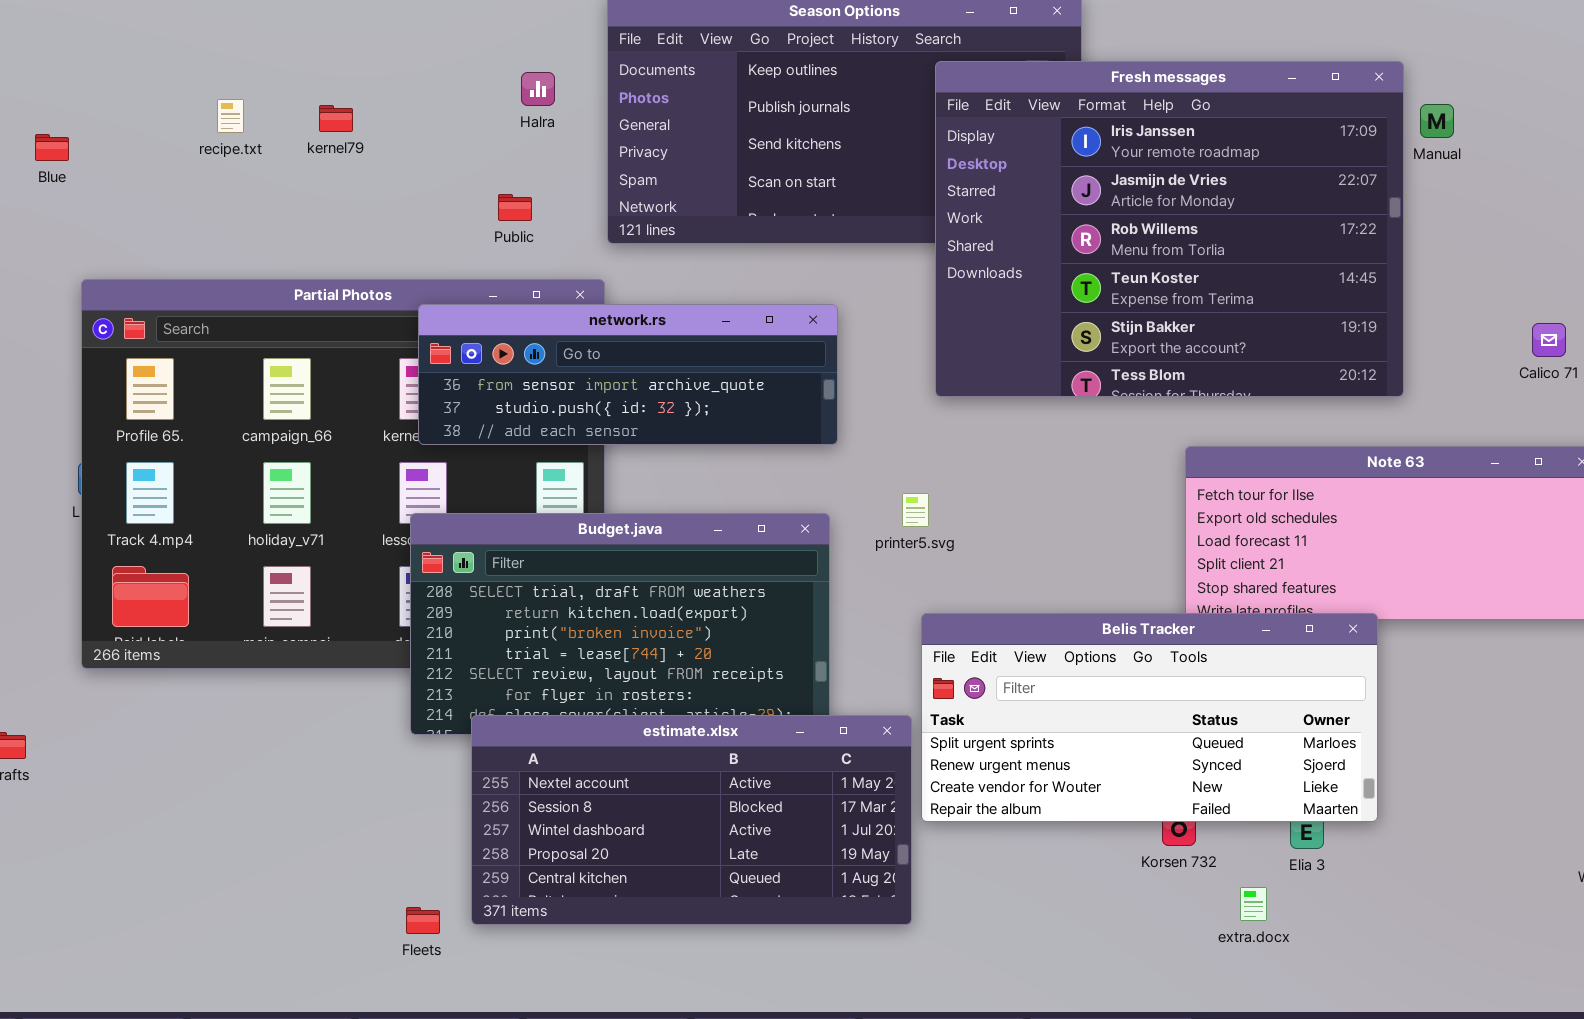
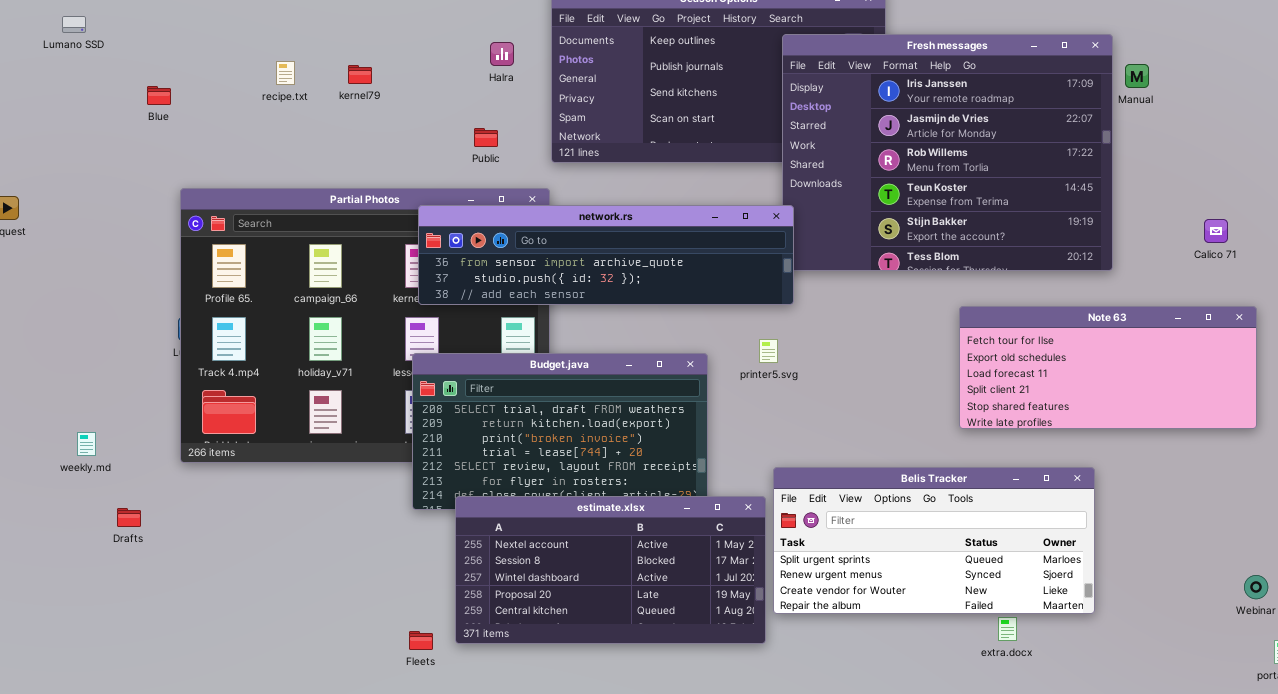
network.rs: [418,304,838,445] -> [418,205,794,305], resized
Belis Tracker: [921,613,1378,822] -> [773,467,1095,614], moved

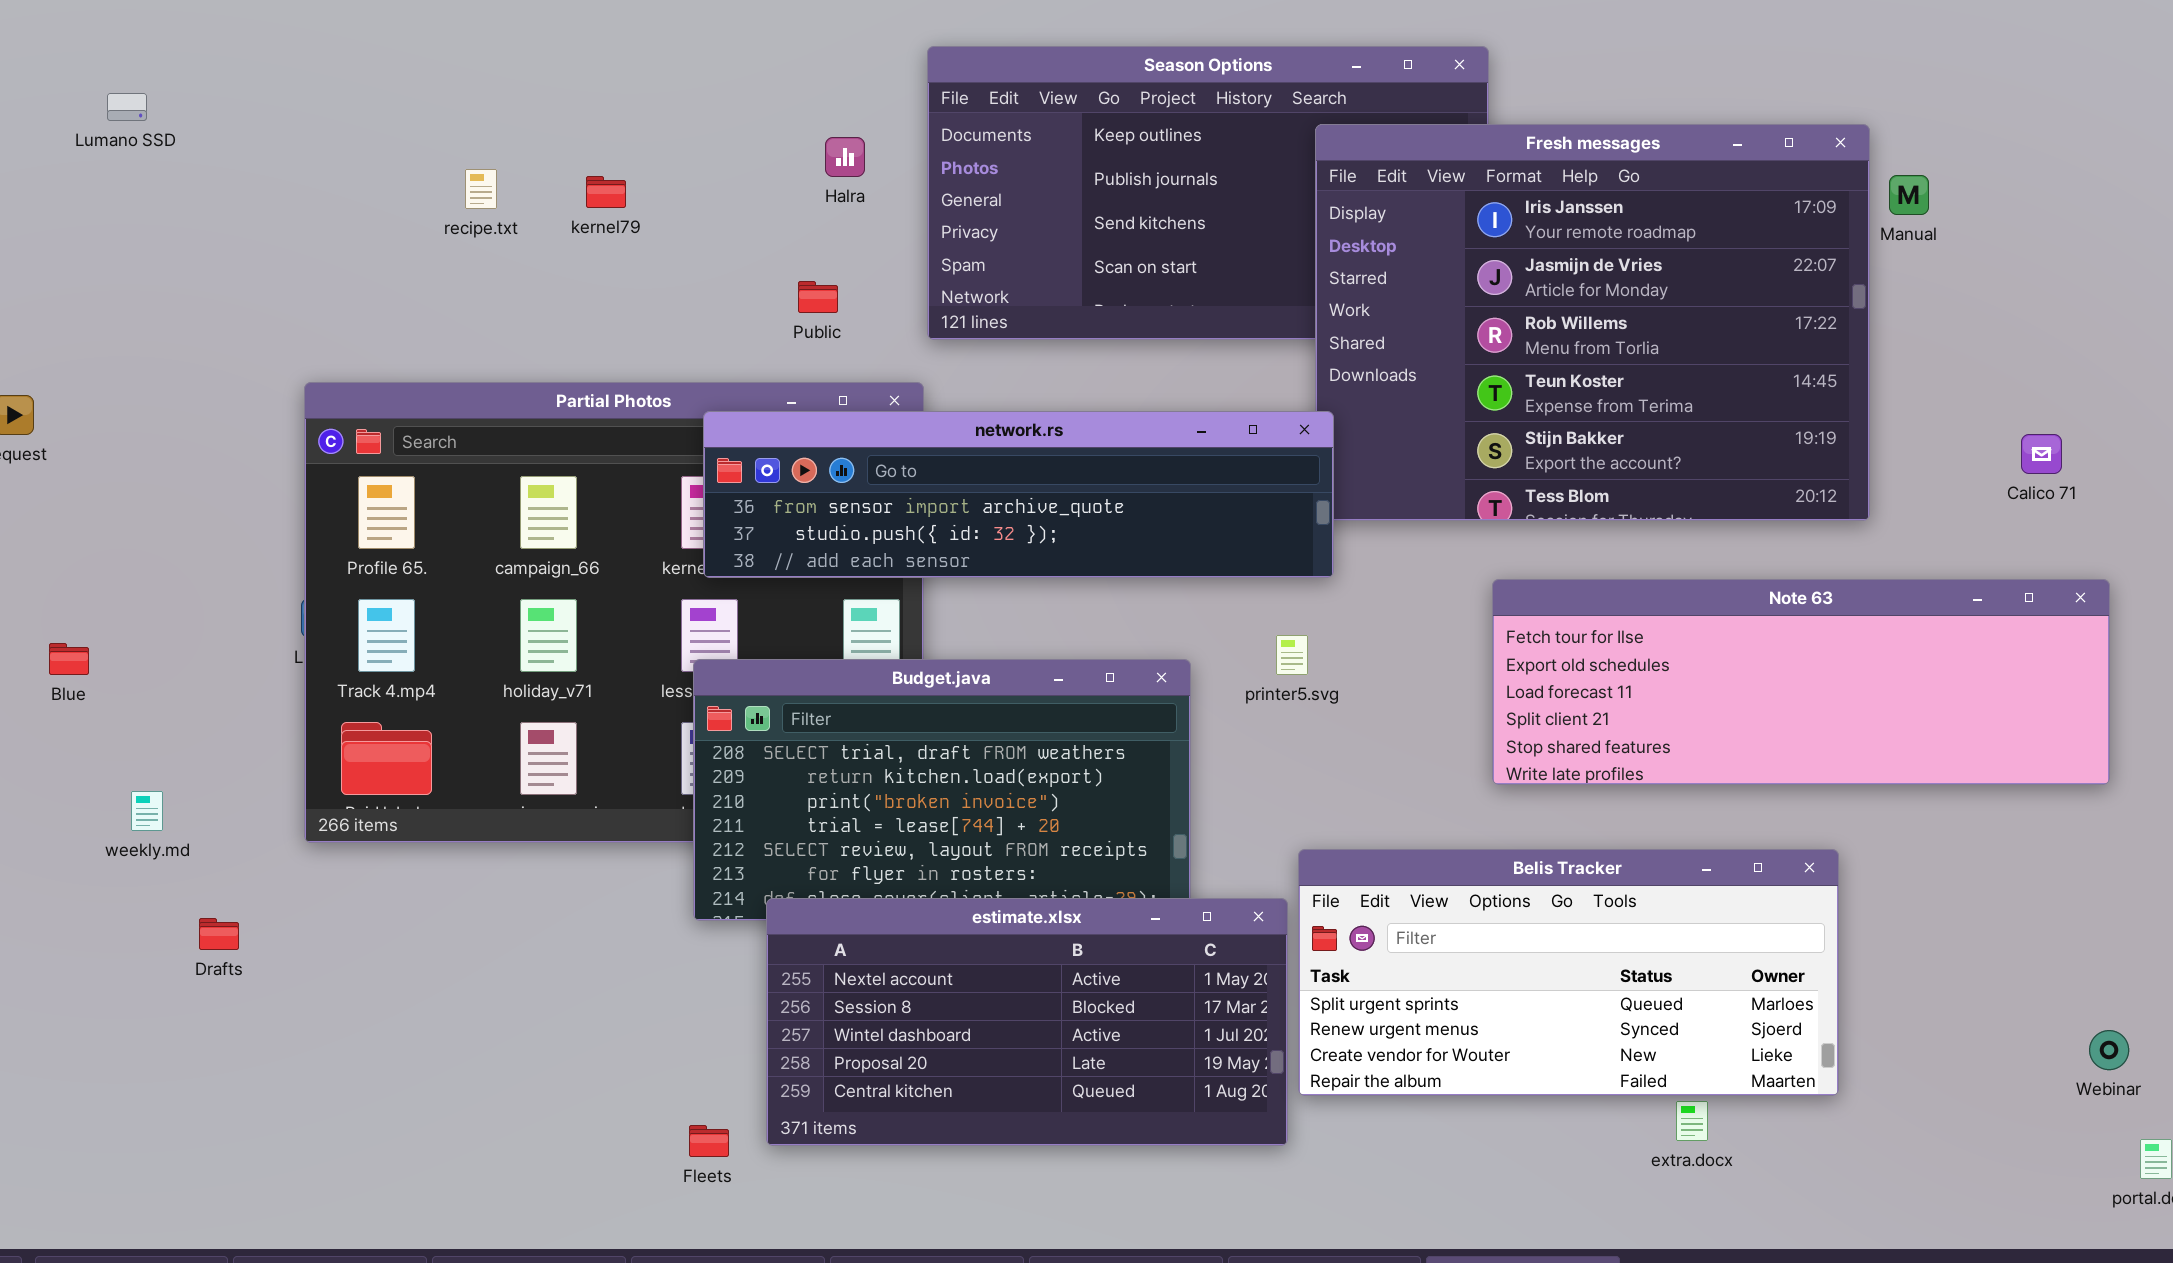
Blue: [147,86,171,105] -> [49,643,89,675], moved
Note 63: [959,306,1257,429] -> [1492,579,2110,785], resized

